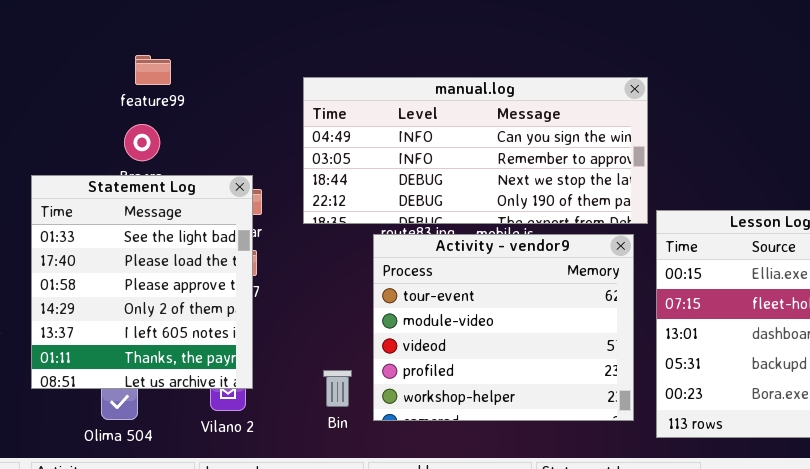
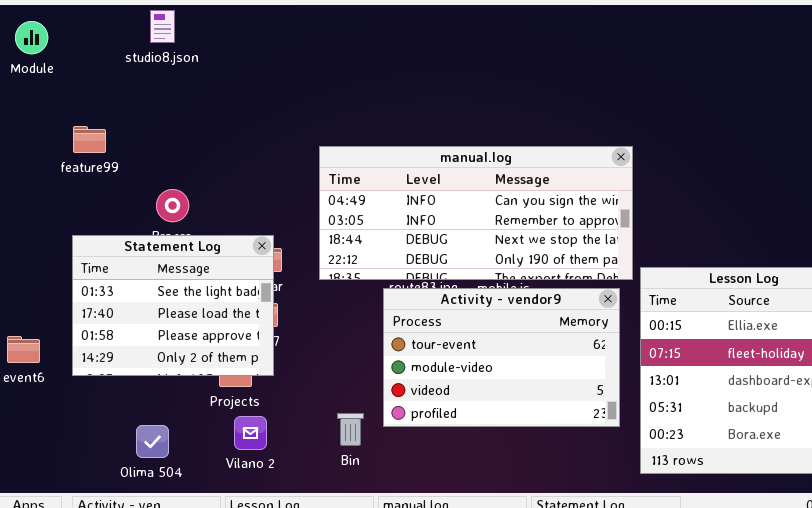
feature99: [135,55,171,85] -> [73,126,106,153], moved
Statement Log: [31,175,253,389] -> [72,235,274,376], resized
Activity - vendor9: [373,234,634,421] -> [383,288,620,427], resized

